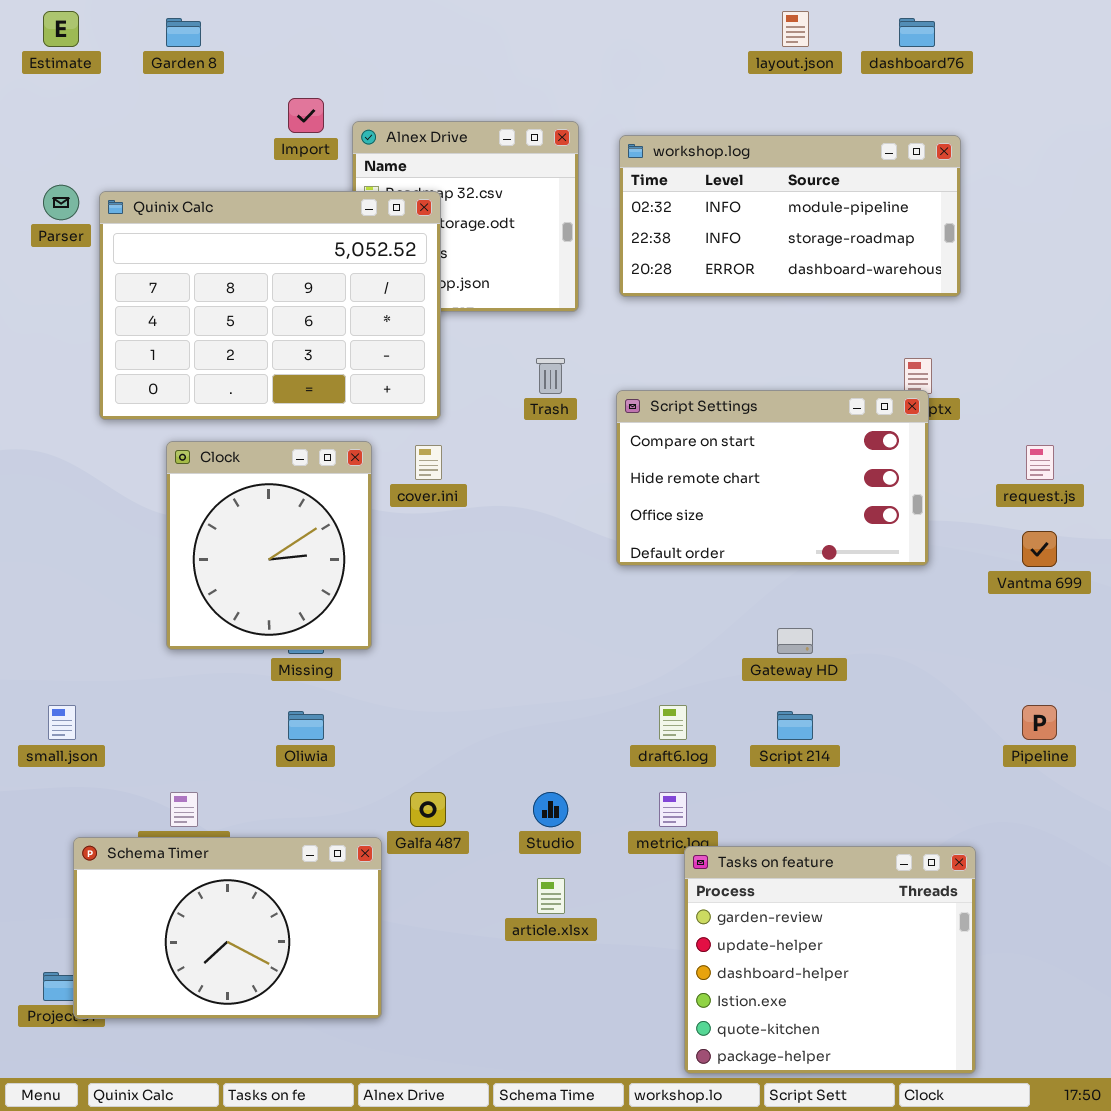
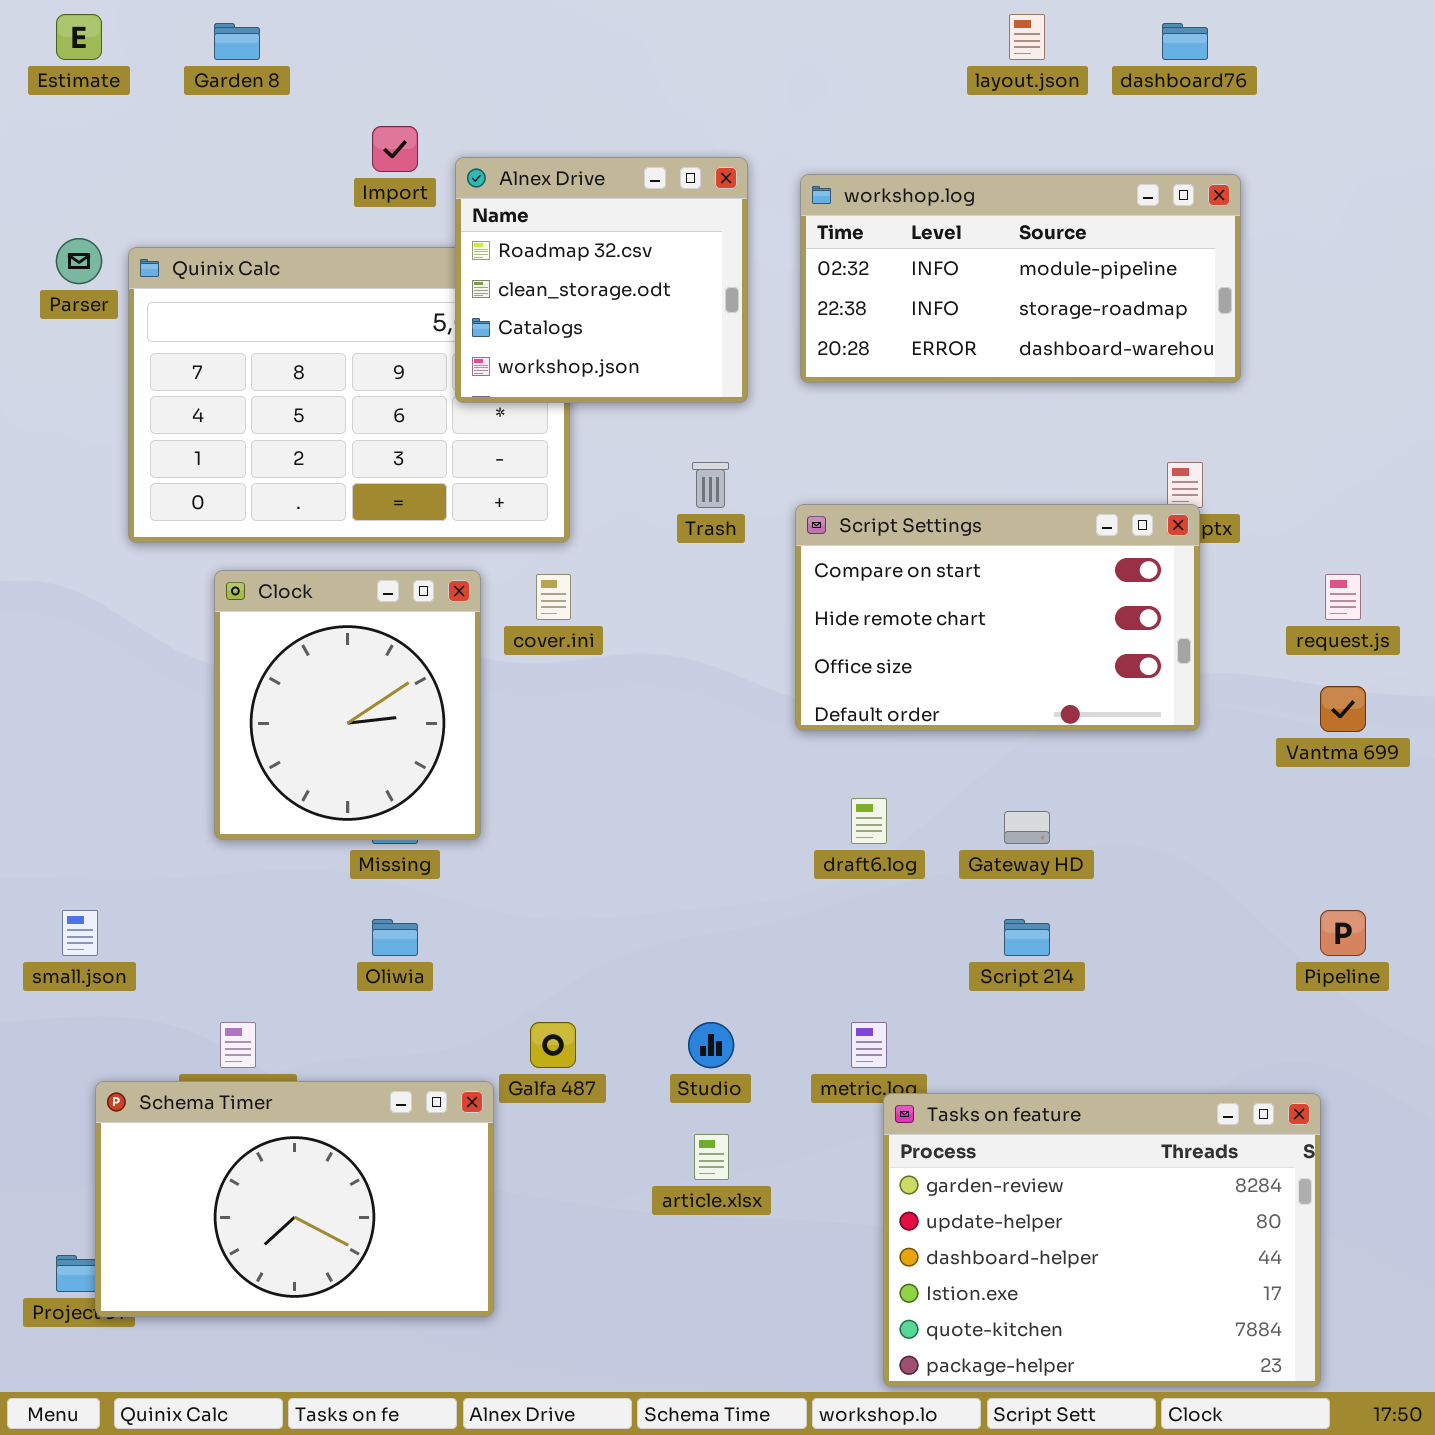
Alnex Drive: [352,121,579,312] -> [455,157,748,403], raised
draft6.log: [659,705,687,740] -> [851,798,887,844], moved
Tasks on feature: [684,846,976,1074] -> [883,1093,1321,1387], resized

